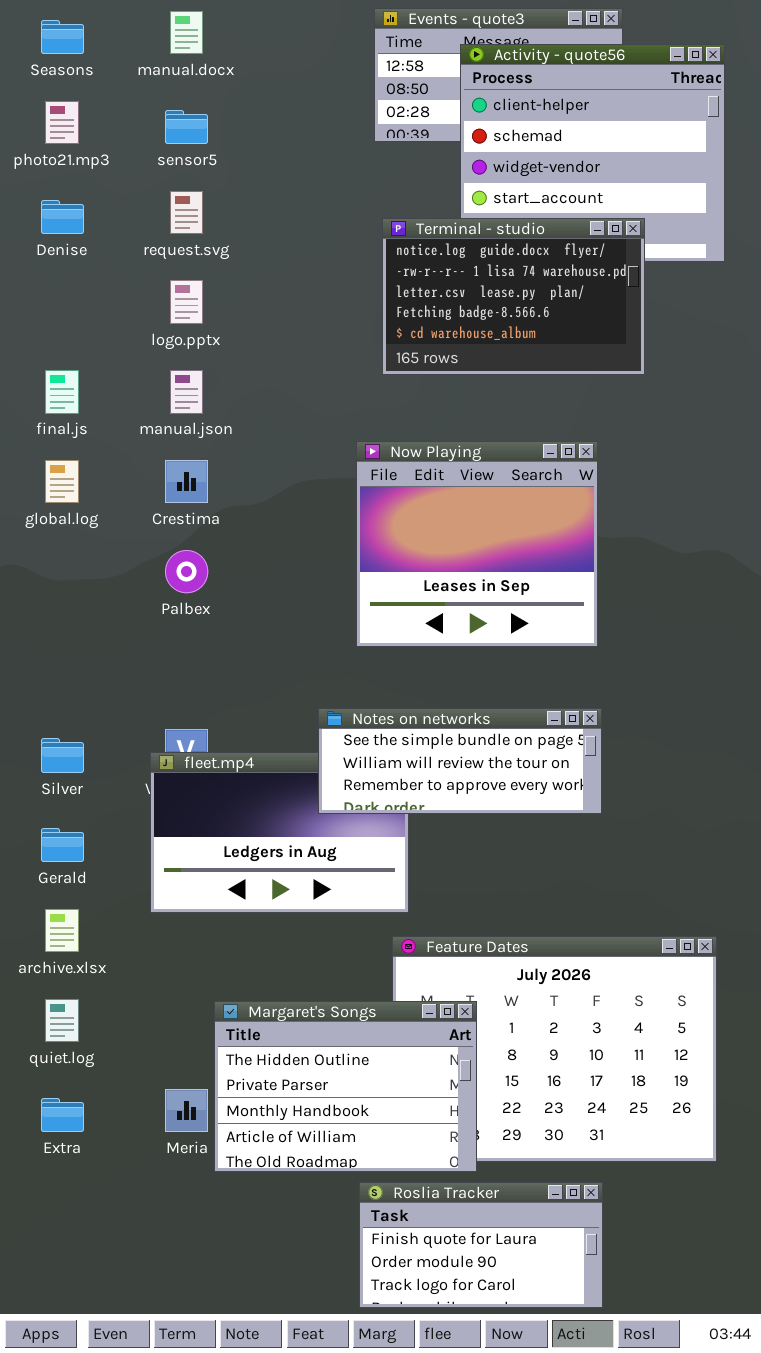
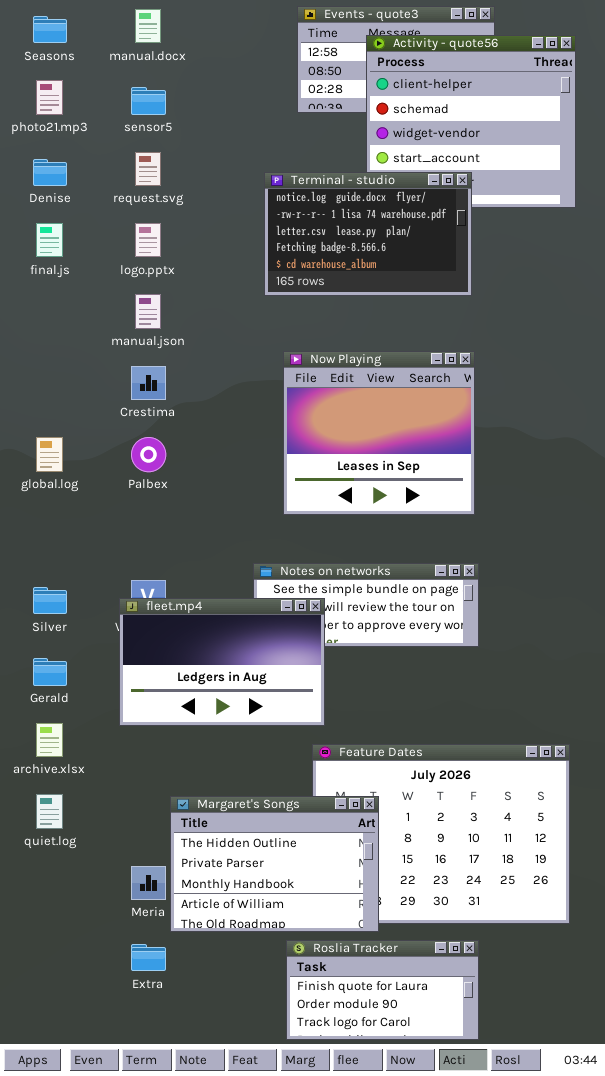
Terminal - studio: [382,218,645,375] -> [264,172,472,296], moved
final.js: [45,370,79,414] -> [36,223,63,257], moved
global.log: [45,460,79,503] -> [36,437,63,472], moved
fleet.mp4: [150,752,409,913] -> [119,598,325,726], raised
Extra: [41,1098,84,1132] -> [131,944,166,971], moved

